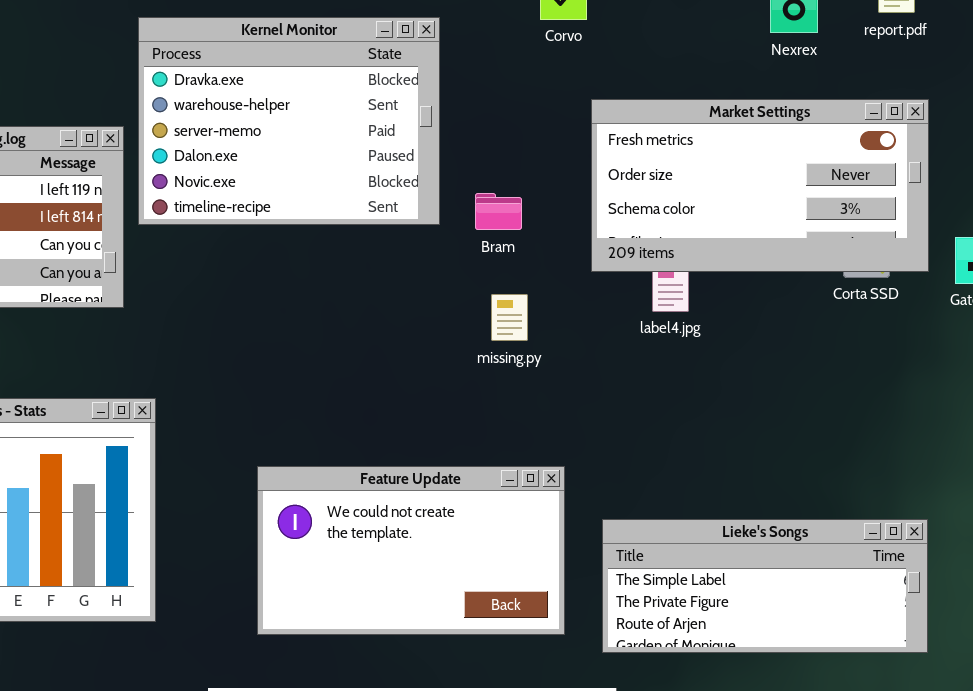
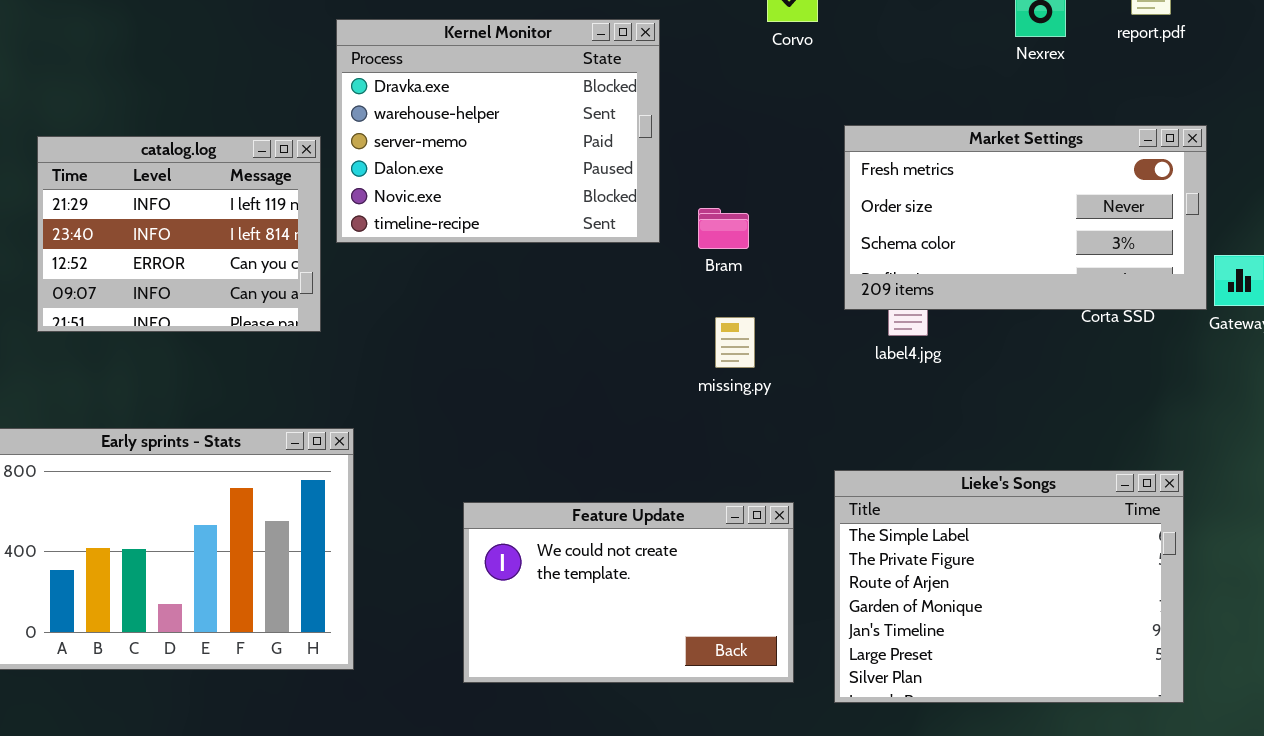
Market Settings: [591,99,929,272] -> [844,125,1207,310], moved
Lieke's Songs: [602,519,928,653] -> [834,470,1184,703], resized

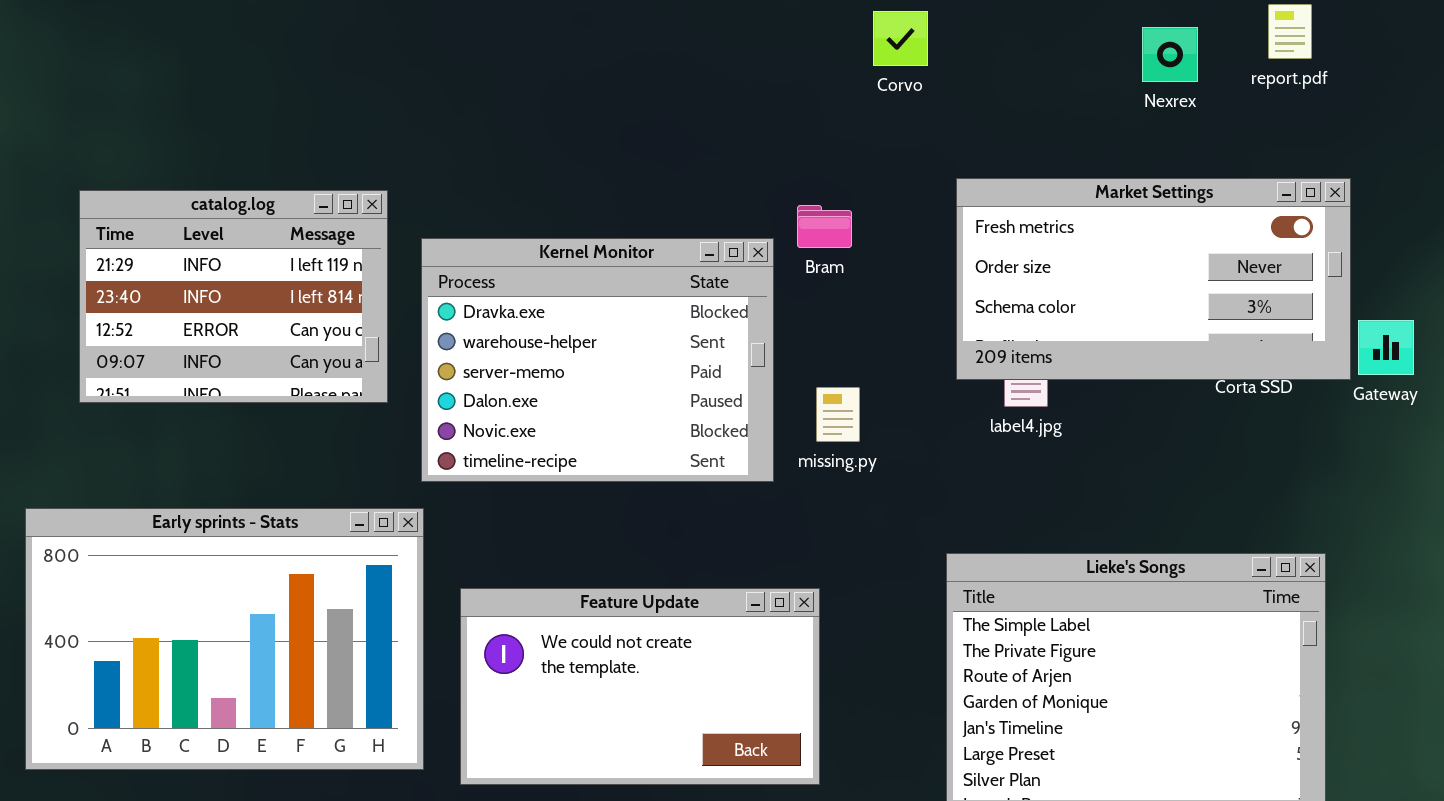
Kernel Monitor: [336,19,660,243] -> [421,238,774,482], moved
Bram: [698,208,749,249] -> [797,205,852,248], moved
Feature Update: [463,502,794,683] -> [460,588,820,785], moved

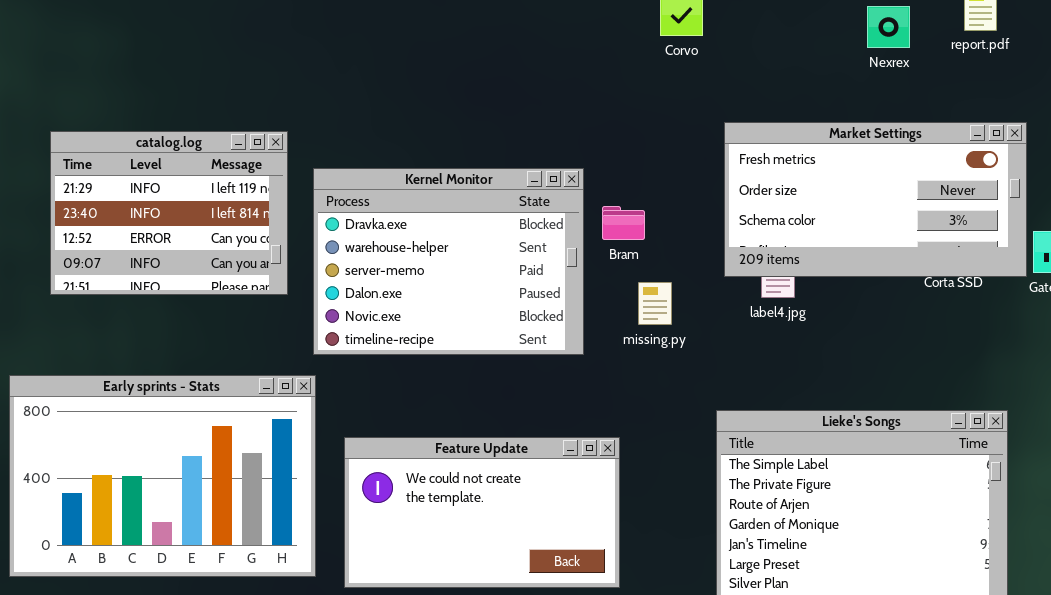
Bram: [797,205,852,248] -> [602,206,645,240], moved
missing.py: [816,387,860,442] -> [638,282,672,325], moved

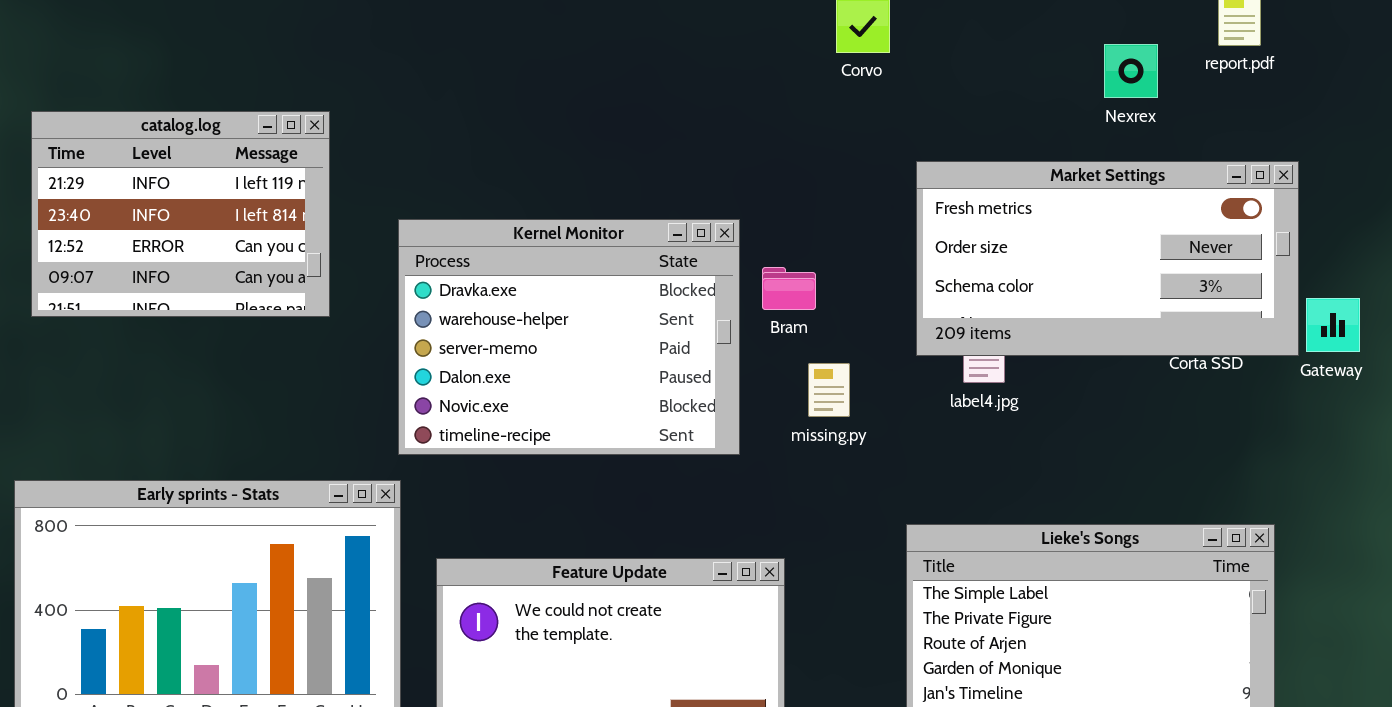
Nexrex: [867,6,910,48] -> [1104,44,1158,98], moved
catalog.log: [50,131,288,295] -> [31,111,330,317], moved

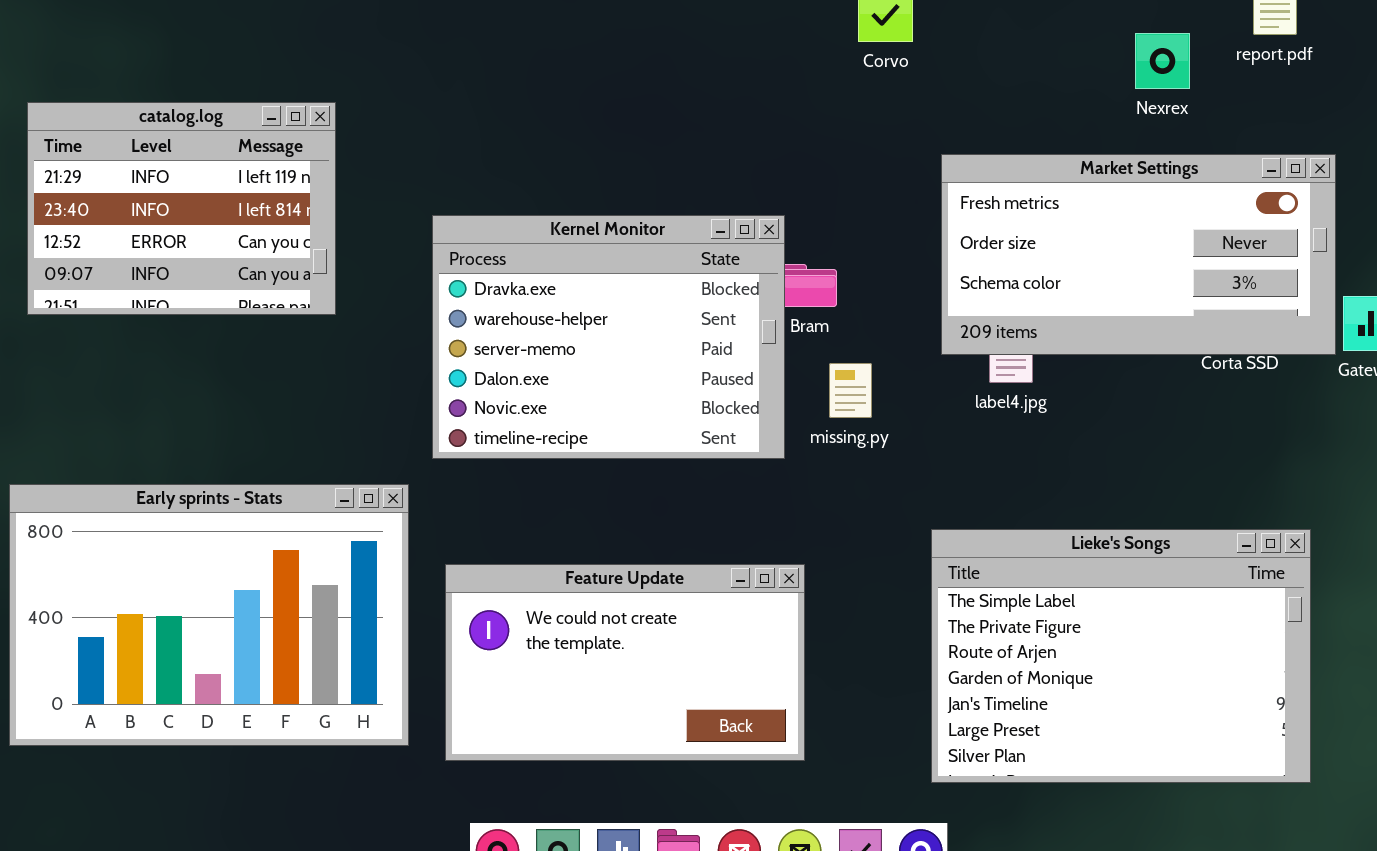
Kernel Monitor: [398,219,740,455] -> [432,215,785,459], moved

